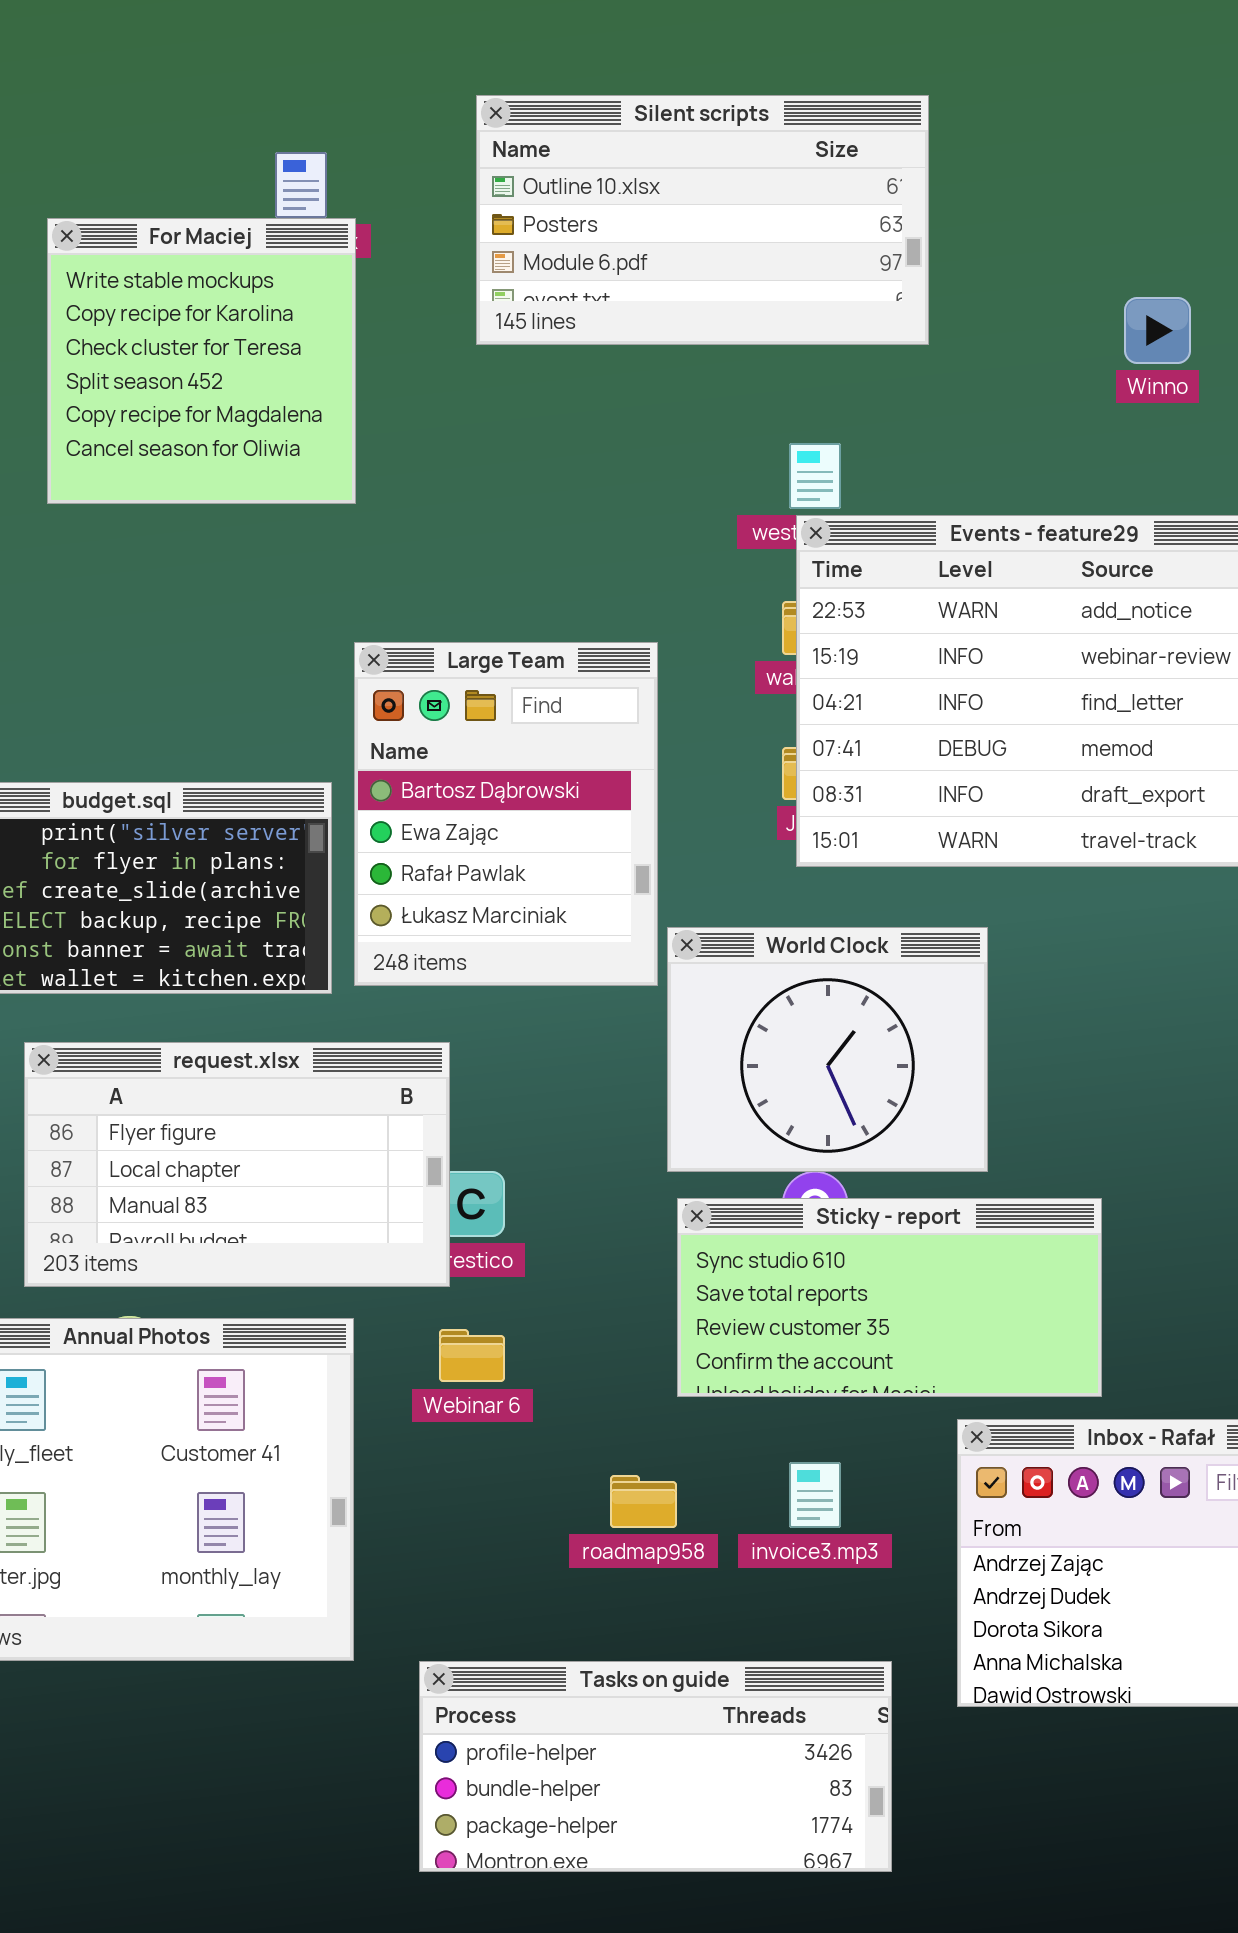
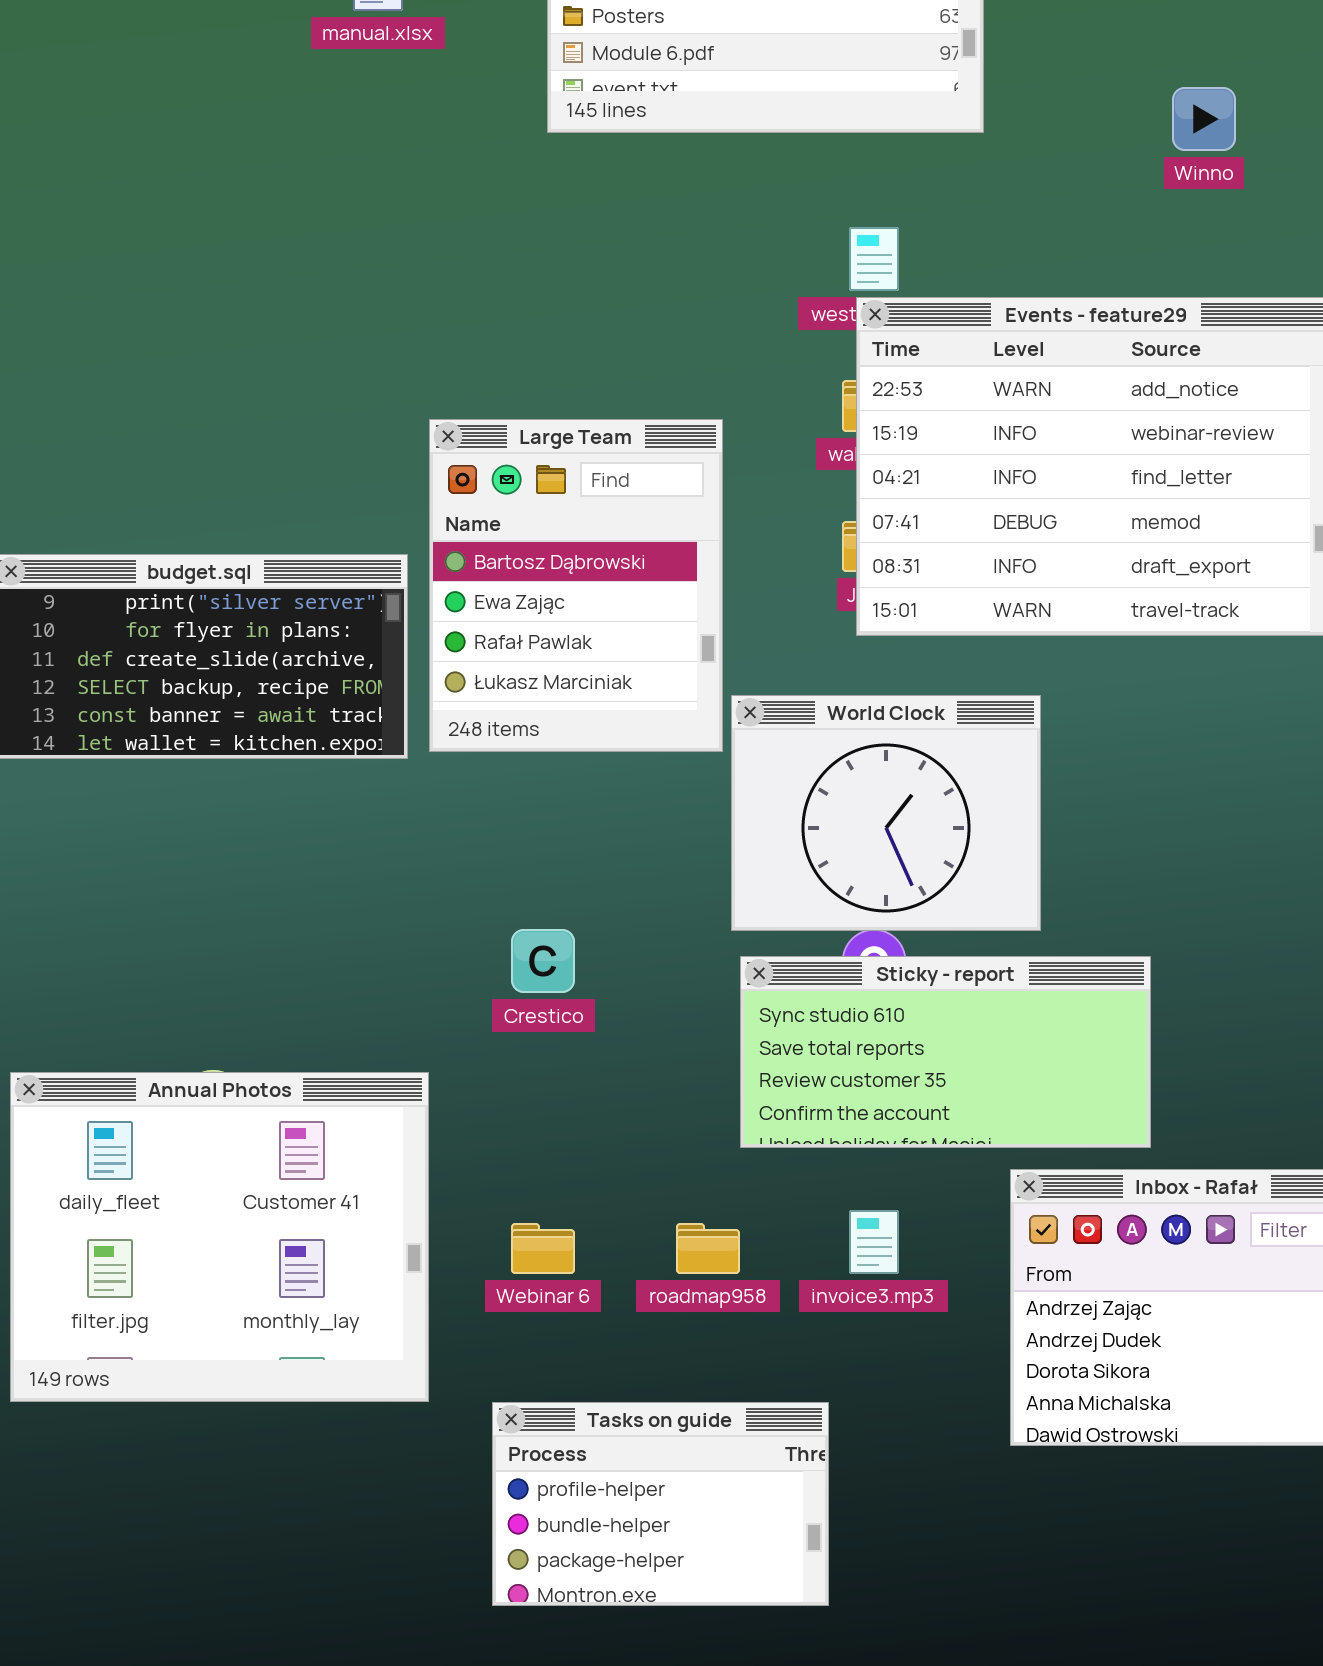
For Maciej: [47,218,356,504] -> none, closed
request.xlsx: [24,1042,450,1287] -> none, closed
Webinar 6: [439,1329,505,1382] -> [511,1223,575,1274], moved
Tasks on guide: [419,1661,892,1872] -> [492,1402,829,1606], resized

